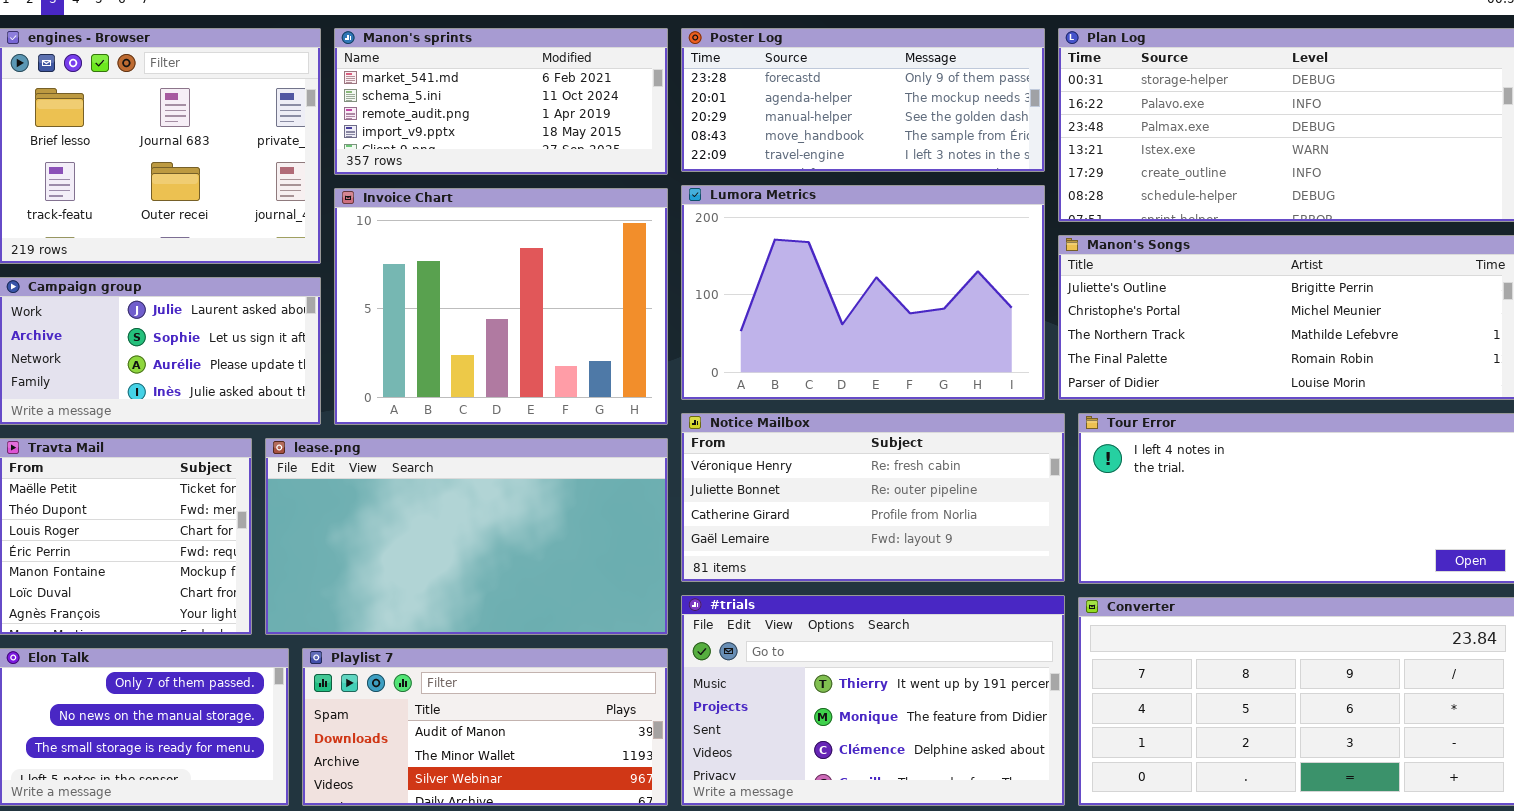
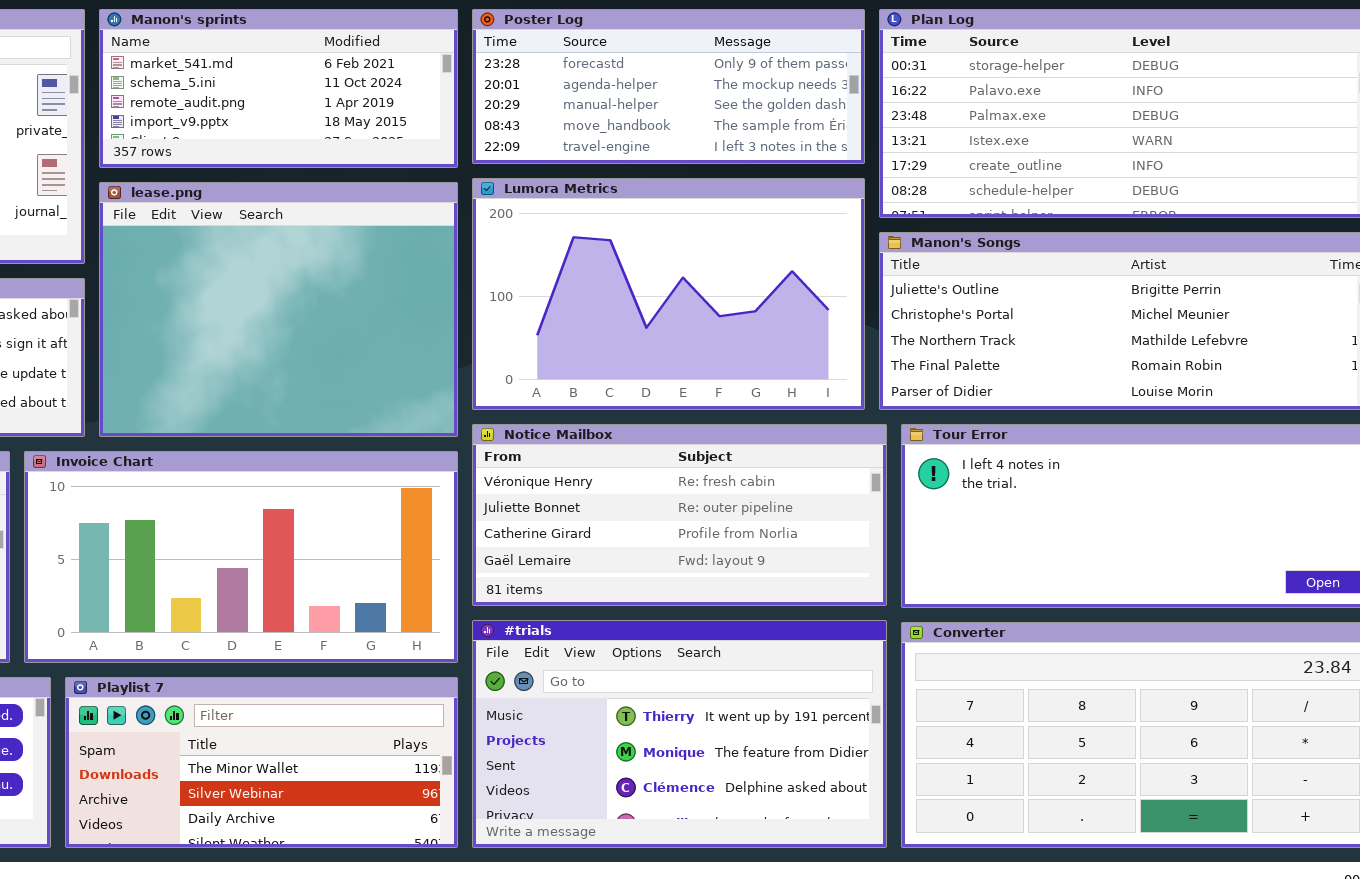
Invoice Chart: [334,188,668,425] -> [24,451,458,663], moved, resized
lease.png: [265,438,668,635] -> [99,182,458,437], moved, resized
Playlist 7: [302,648,668,806] -> [65,677,458,848], scrolled down 1 row

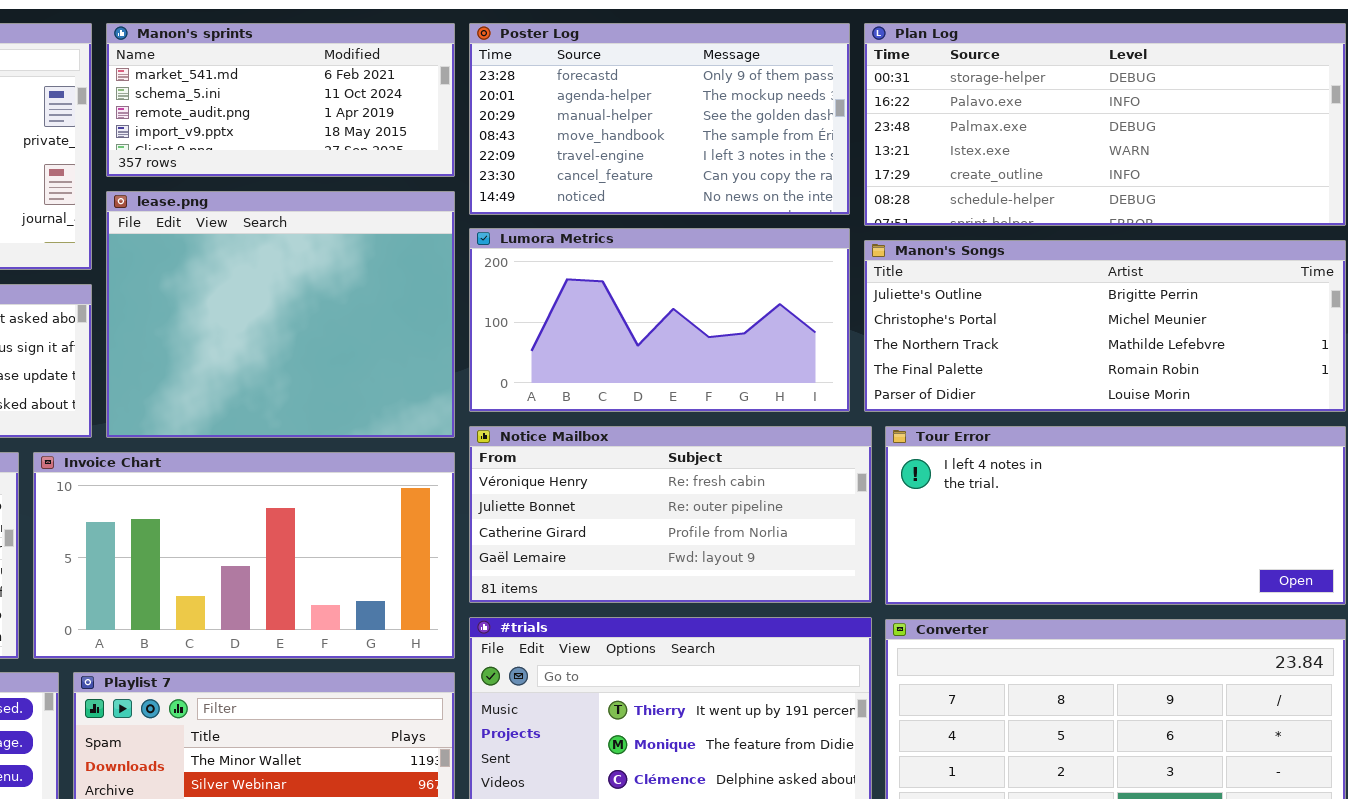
Poster Log: [472,9,865,164] -> [469,23,850,215], resized
Lumora Metrics: [472,178,865,410] -> [469,228,850,412], resized

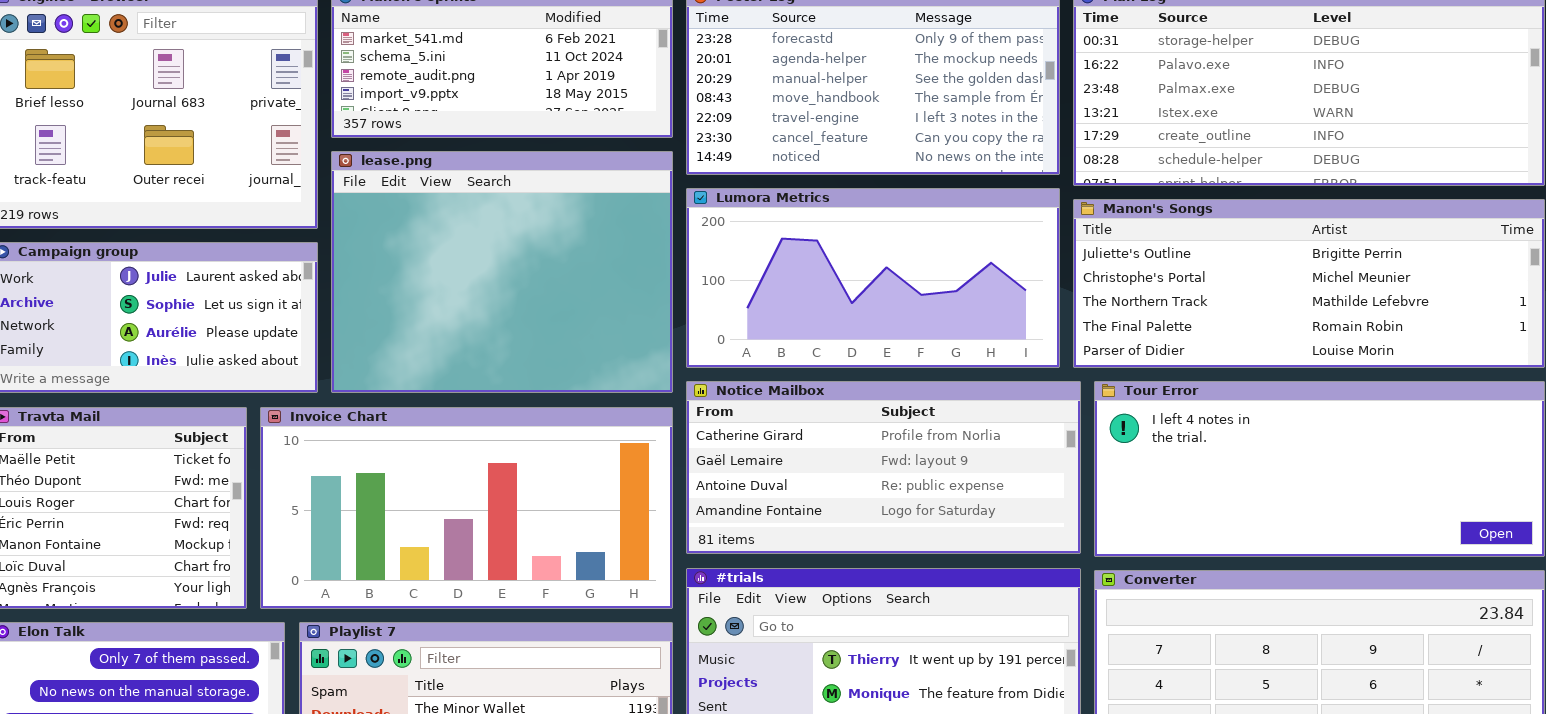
Notice Mailbox: [469,426,872,603] -> [686,381,1081,554], scrolled down 2 rows

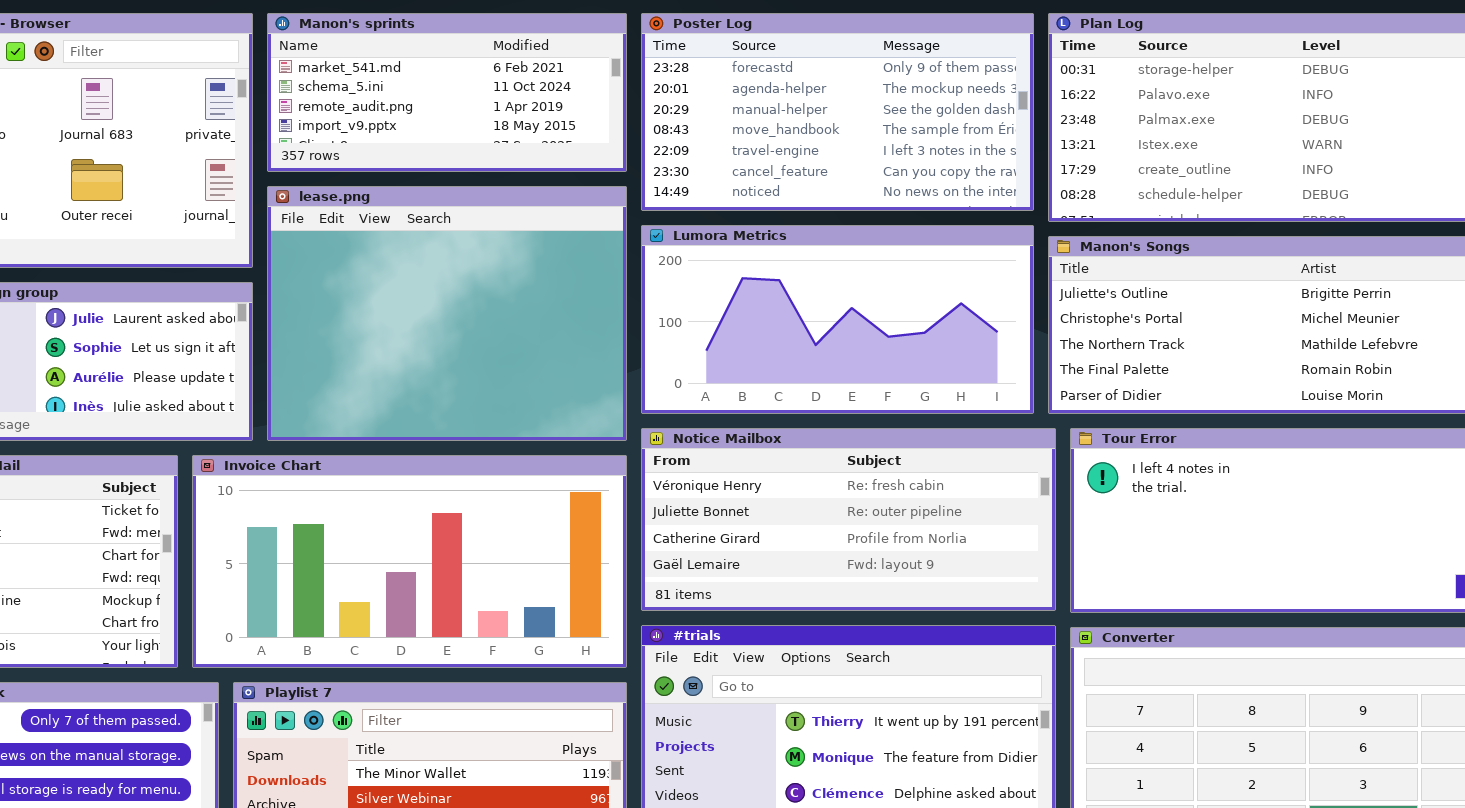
Notice Mailbox: [686,381,1081,554] -> [641,428,1056,611], scrolled up 2 rows

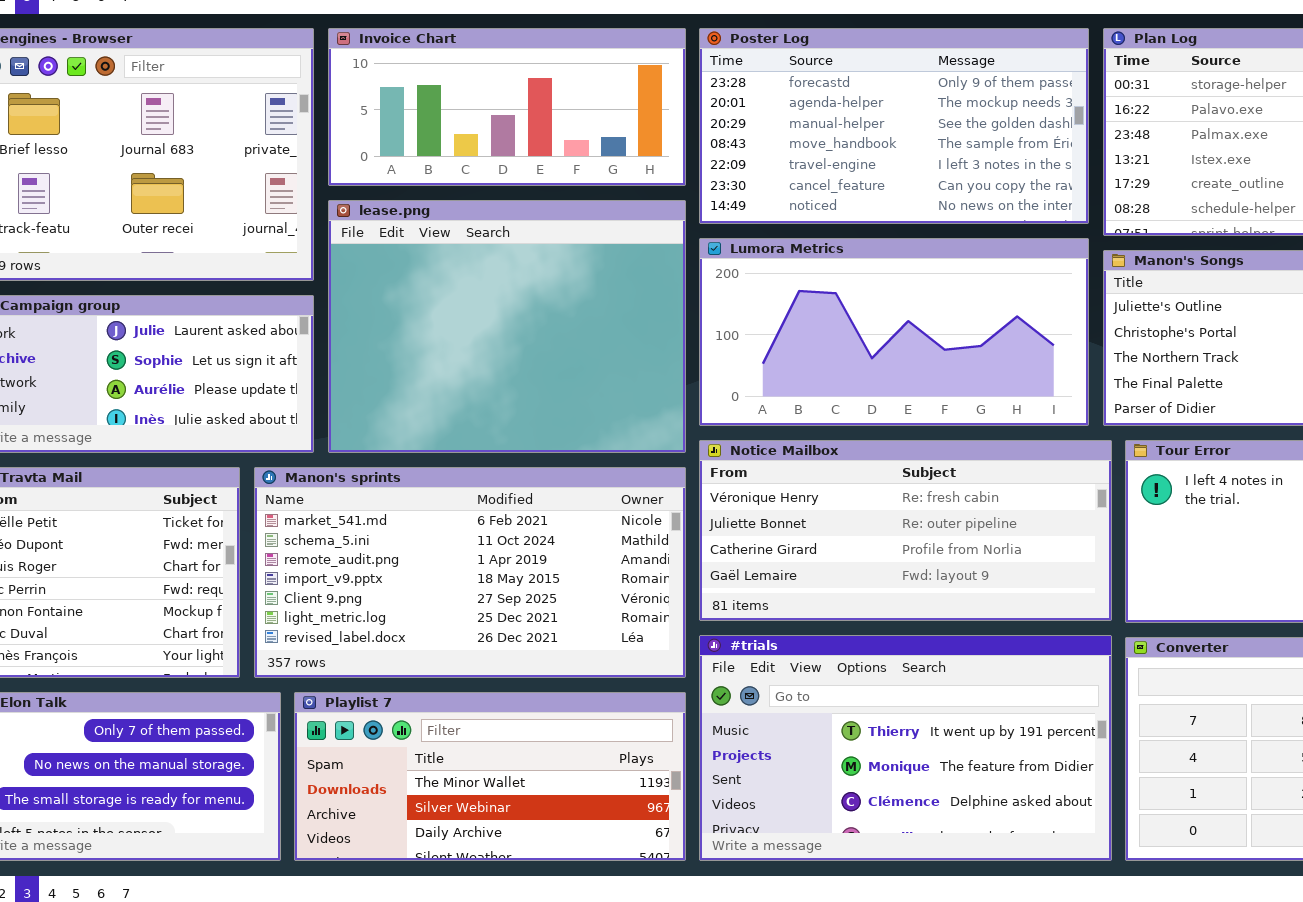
Manon's sprints: [267,13,627,172] -> [254,467,686,678], moved, resized
Invoice Chart: [192,455,627,668] -> [328,28,686,186], moved, resized

